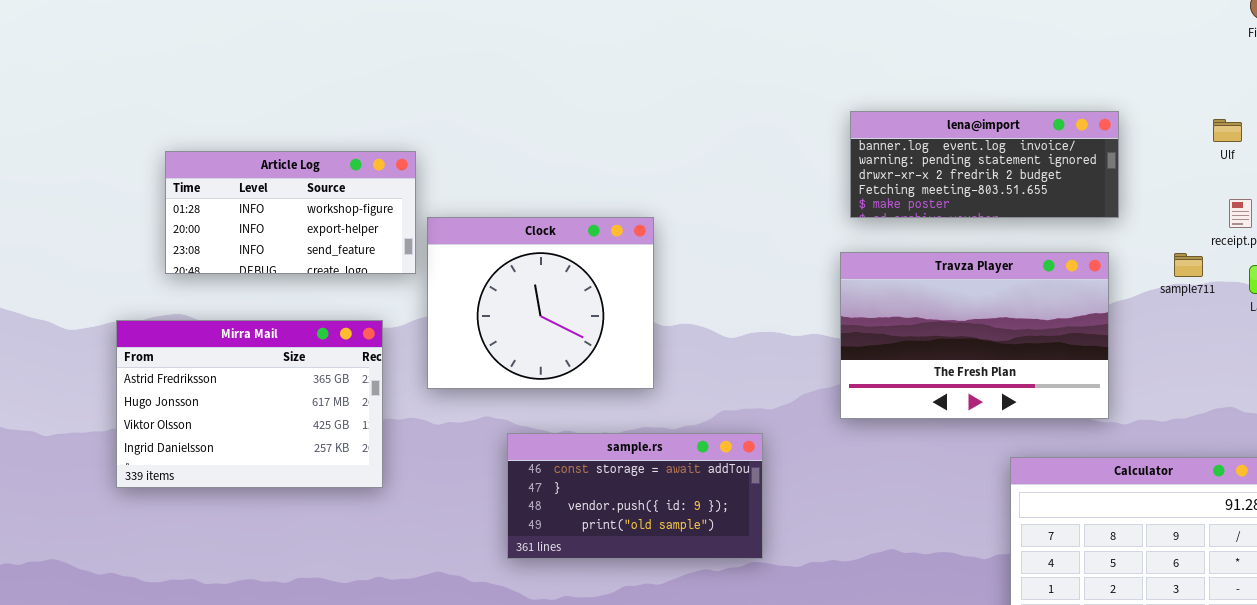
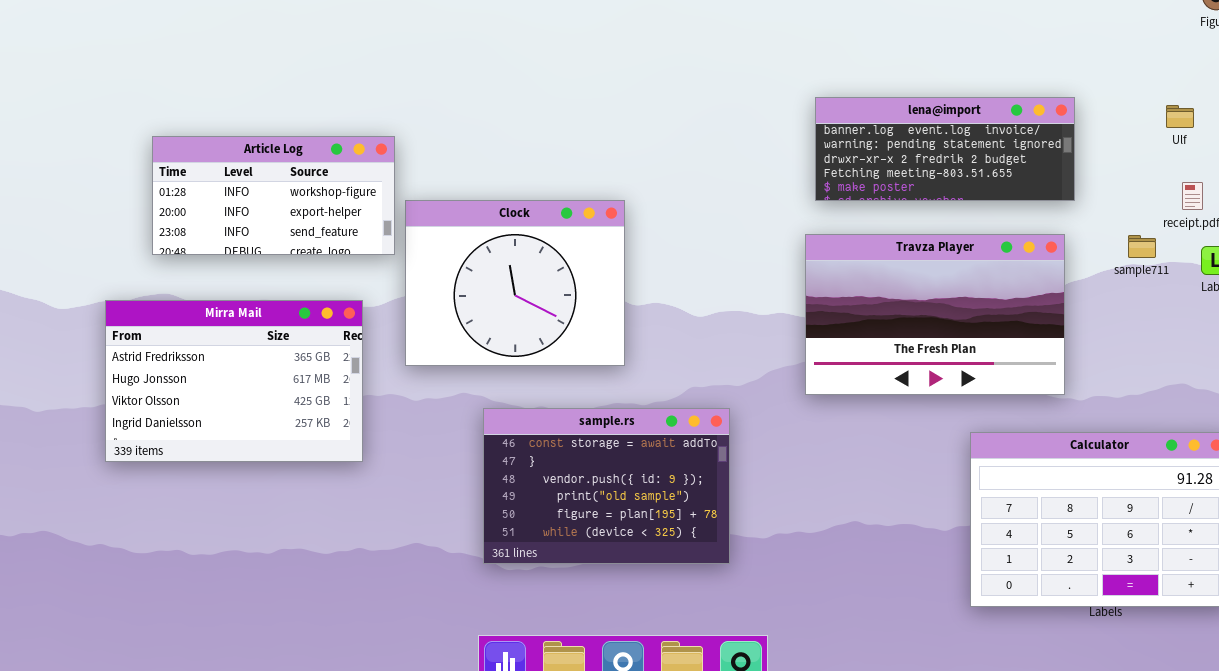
sample.rs: [507,433,763,559] -> [483,408,730,564], resized

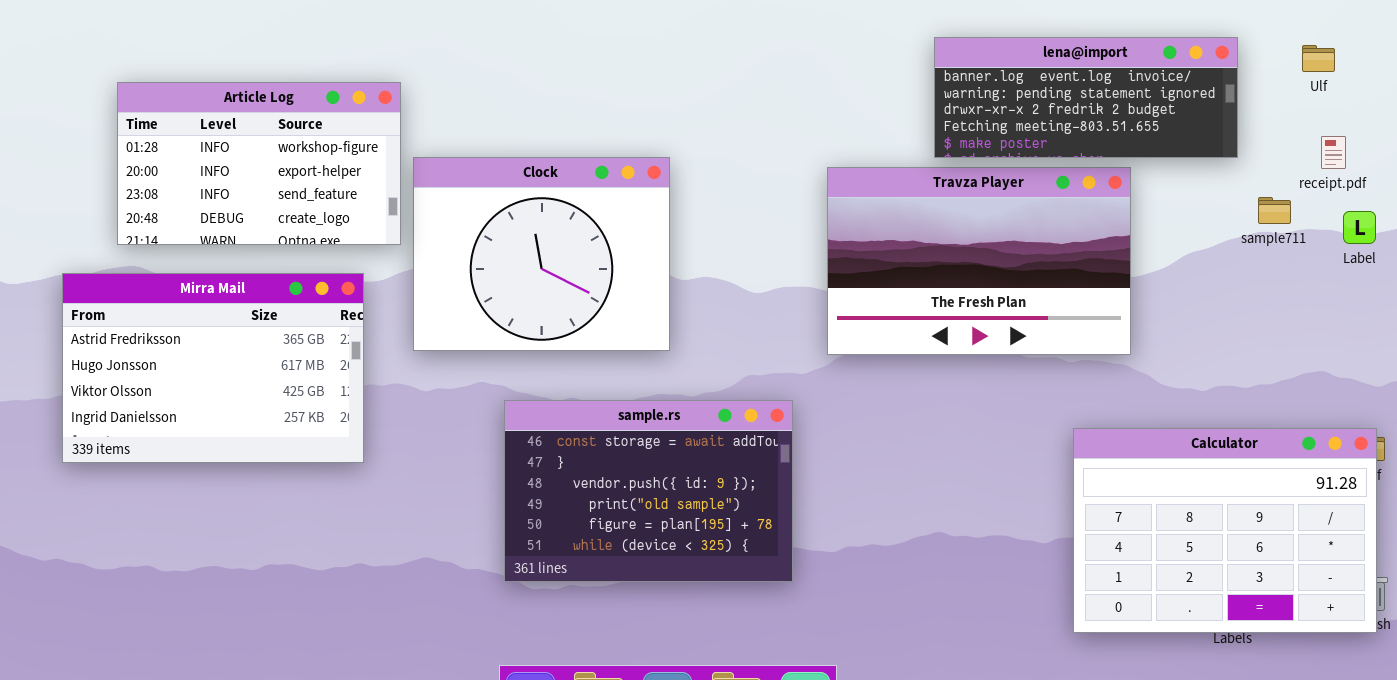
lena@import: [815,97,1075,201] -> [934,37,1238,158], moved
Article Log: [152,136,395,255] -> [117,82,401,245], resized
Travza Player: [805,234,1065,395] -> [827,167,1131,355], moved

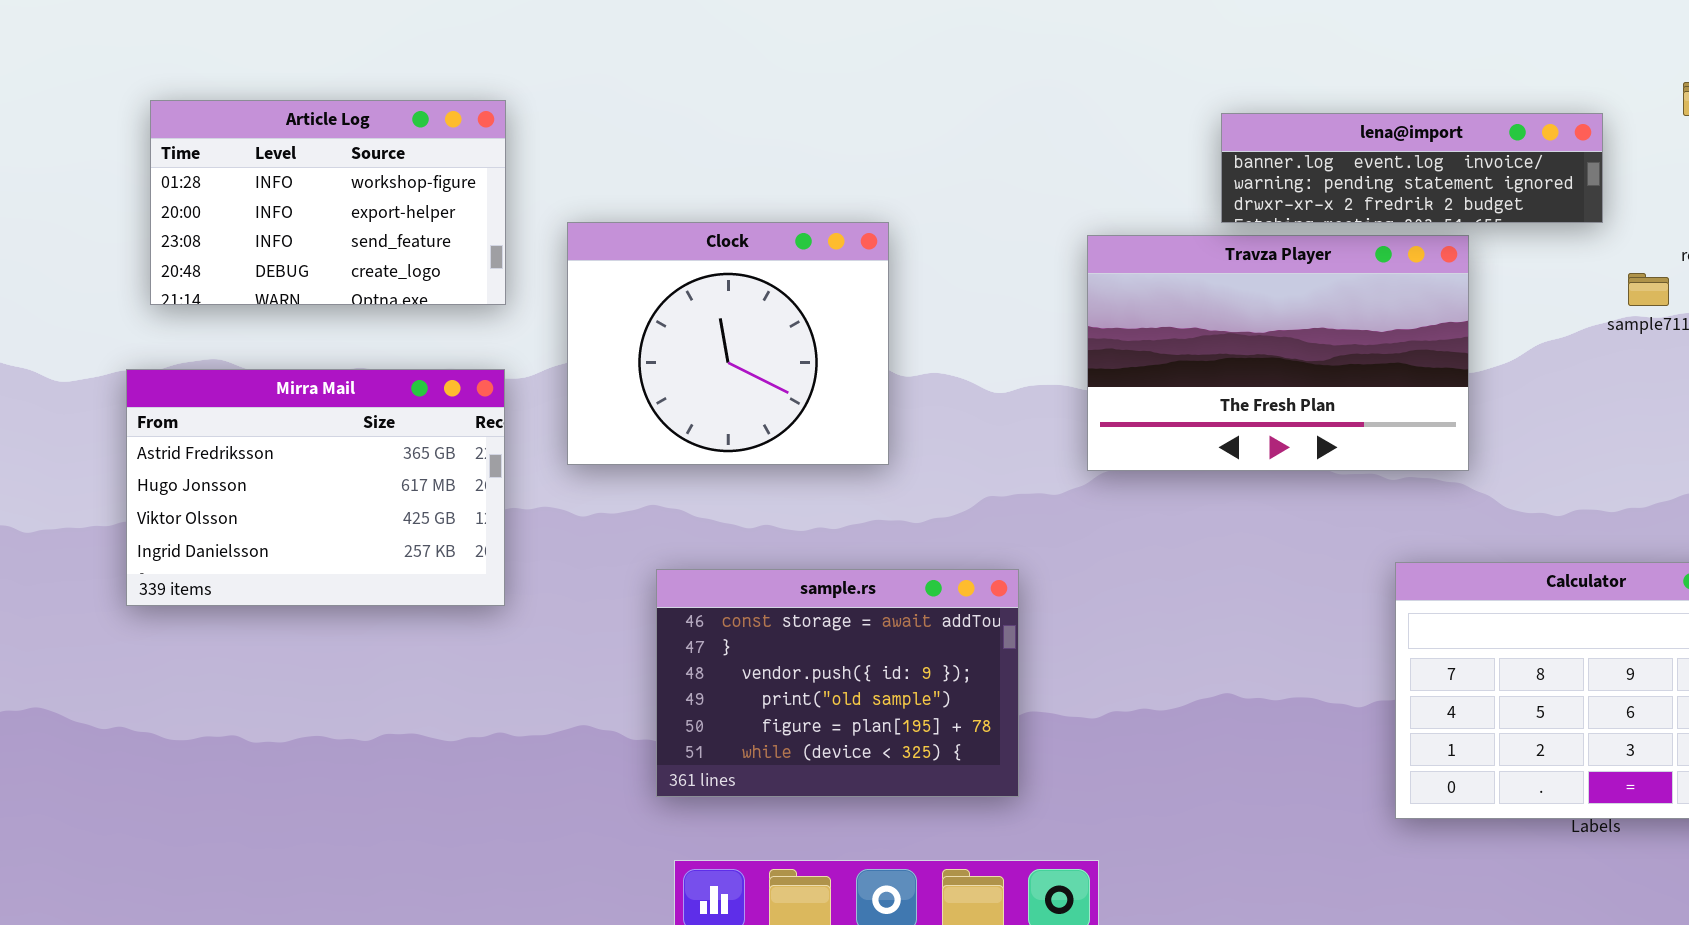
lena@import: [934,37,1238,158] -> [1221,113,1603,223], resized
Article Log: [117,82,401,245] -> [150,100,506,305], moved
sample.rs: [504,400,793,582] -> [656,569,1019,797], moved

